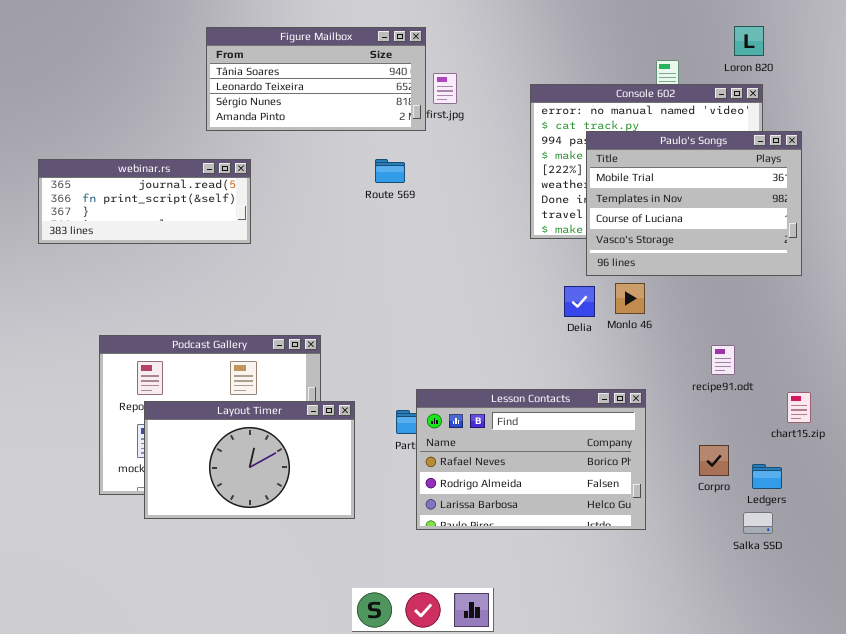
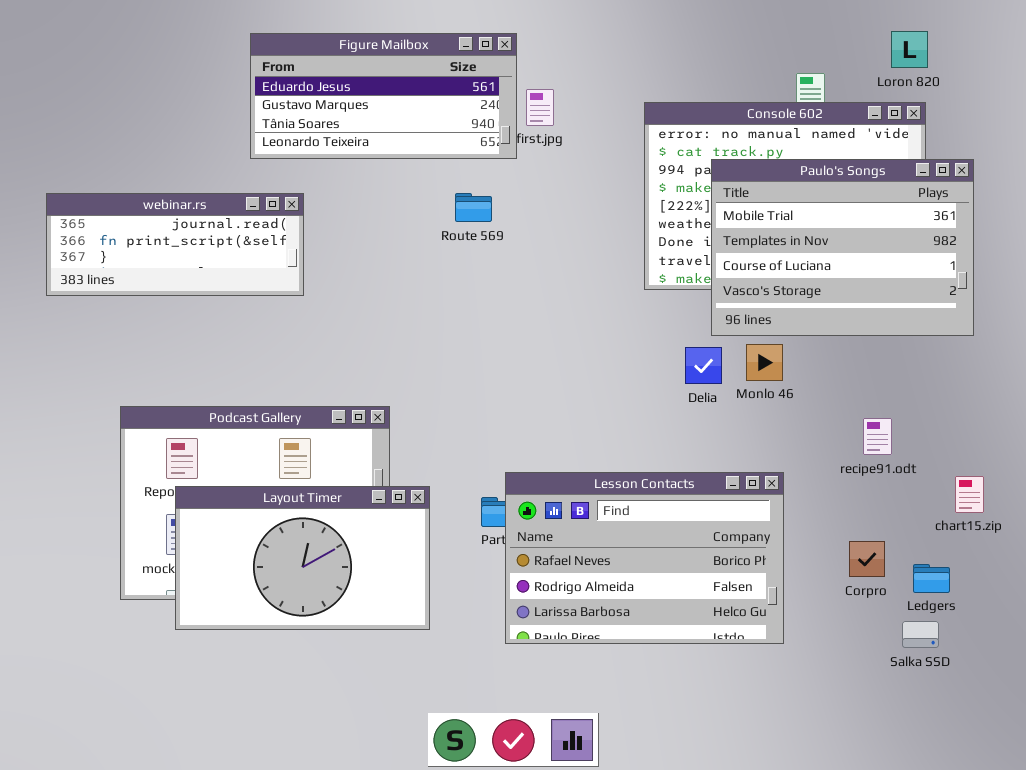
Figure Mailbox: [206,27,426,131] -> [250,33,517,159], scrolled up 2 rows

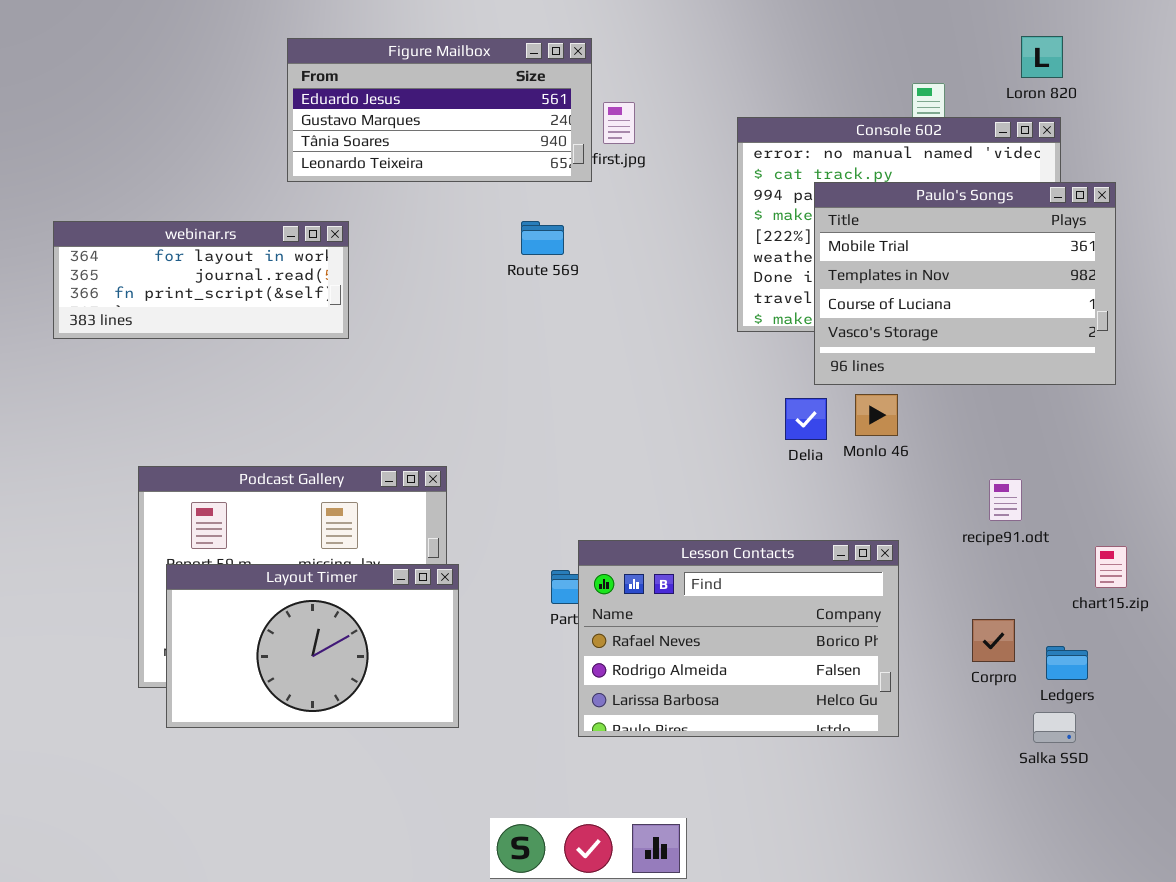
webinar.rs: [46,193,304,296] -> [53,221,349,339], scrolled up 1 row
Layout Timer: [175,486,430,630] -> [166,564,459,728], moved

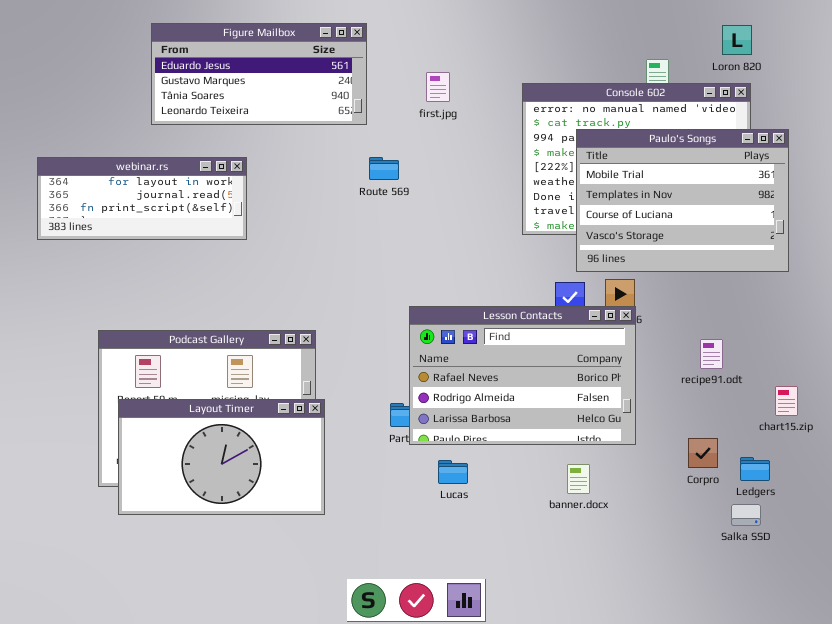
Figure Mailbox: [287,38,592,182] -> [151,23,367,125], moved
Lesson Contacts: [578,540,899,737] -> [409,306,636,445], moved

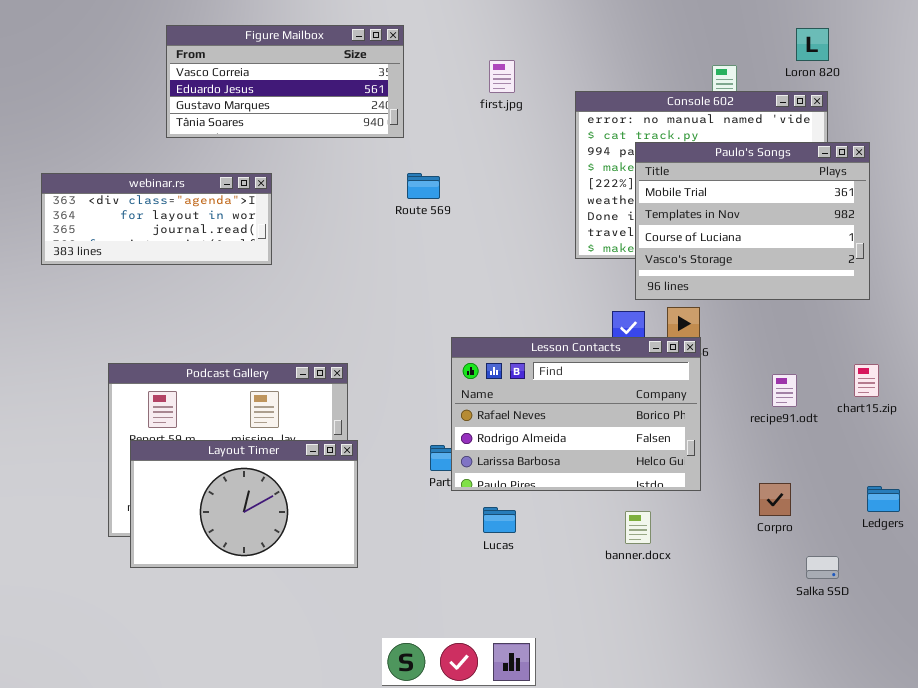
Figure Mailbox: [151,23,367,125] -> [166,25,404,138], scrolled up 1 row
first.jpg: [426,72,450,102] -> [489,60,515,93], moved
webinar.rs: [37,157,247,240] -> [41,173,272,265], scrolled up 1 row
chart15.zip: [775,386,798,416] -> [854,364,879,397], moved
Ledgers: [740,457,770,481] -> [867,486,900,512], moved

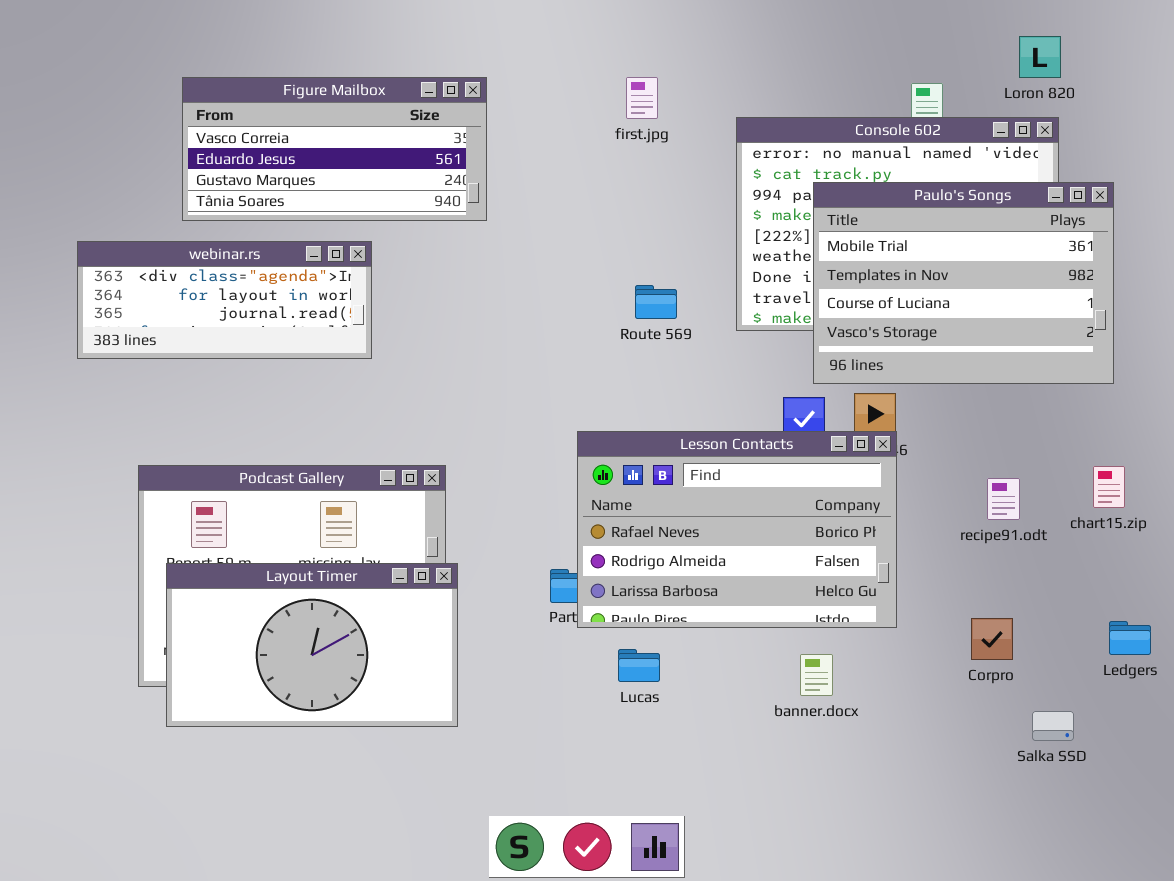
Figure Mailbox: [166,25,404,138] -> [182,77,487,221], moved
webinar.rs: [41,173,272,265] -> [77,241,372,359], moved
Route 569: [407,173,440,199] -> [635,285,677,319], moved

